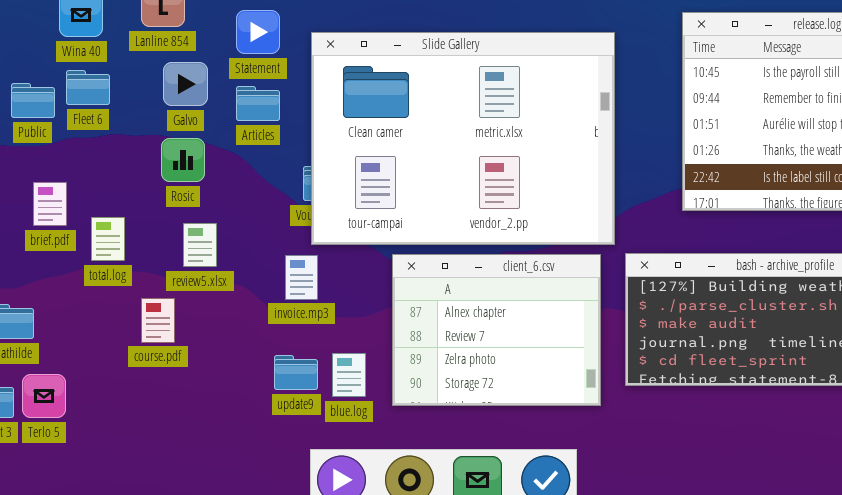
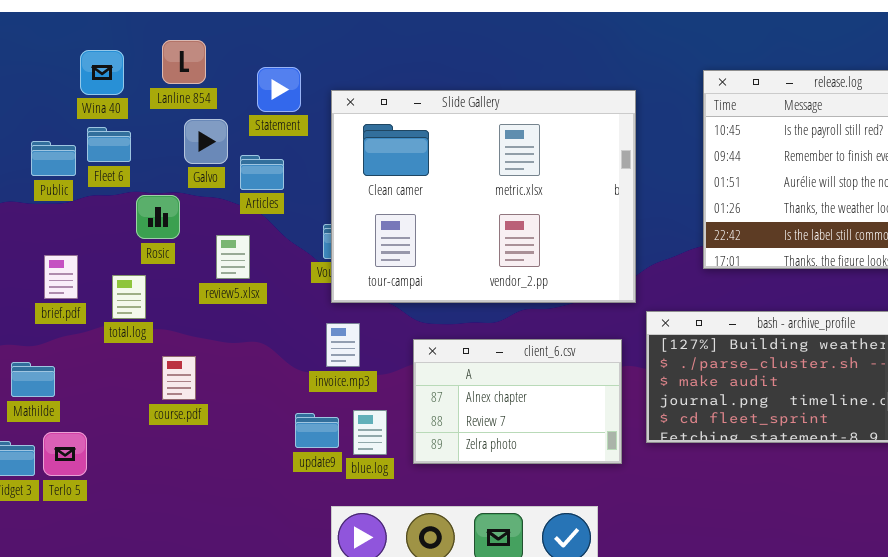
Articles: [236,86,280,121] -> [240,155,284,190], moved
Rosic: [161,138,205,182] -> [136,195,180,239], moved
brief.pdf: [33,182,67,226] -> [44,255,78,299], moved
review5.xlsx: [183,223,217,267] -> [216,235,250,279], moved
client_6.csv: [392,254,601,406] -> [413,339,622,464], resized
invoice.mp3: [285,255,318,300] -> [326,323,360,367], moved

